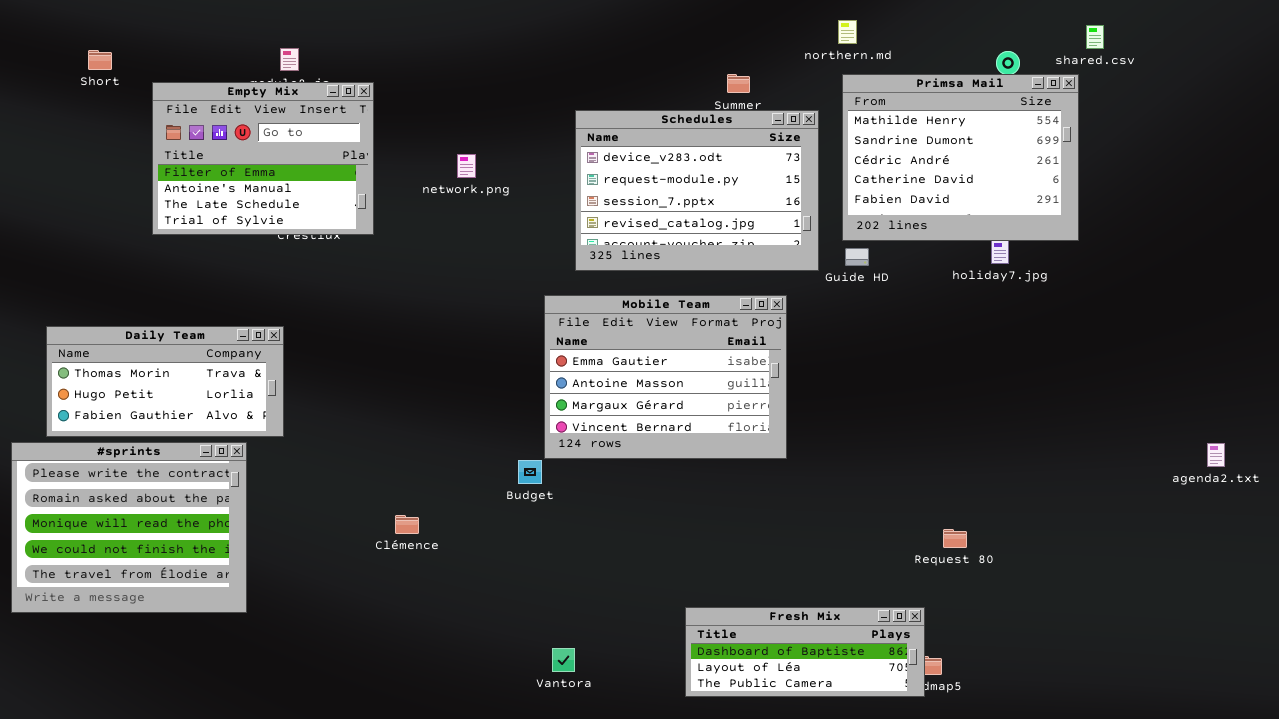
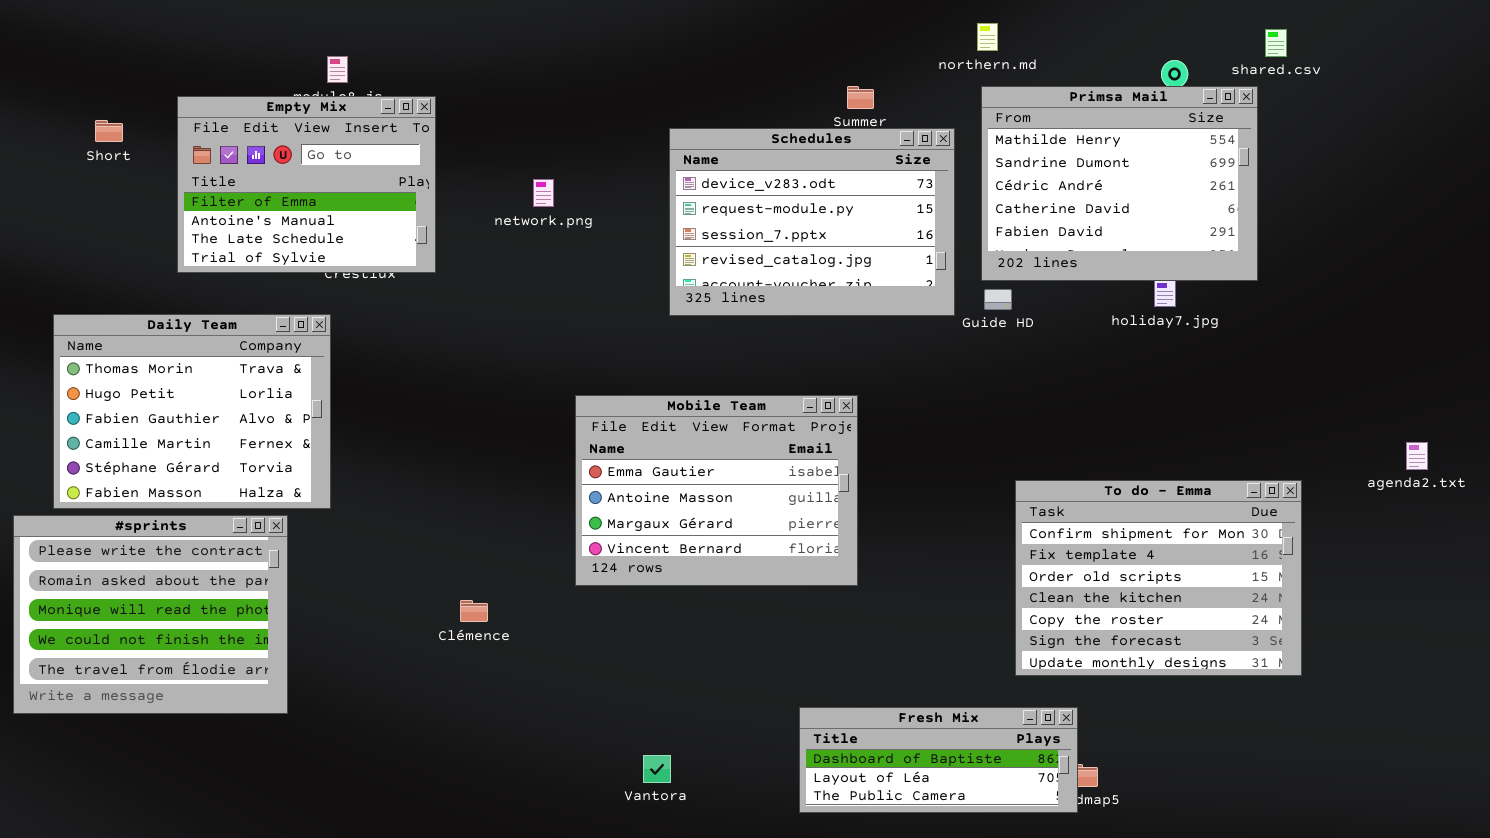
Short: [88,50,112,70] -> [95,120,123,142], moved
Mobile Team: [544,295,787,459] -> [575,395,858,586], moved
Daily Team: [46,326,284,437] -> [53,314,331,509], resized
To do - Emma: none -> [1015,480,1302,676], opened
agenda2.txt: [1207,443,1225,467] -> [1406,442,1428,470], moved

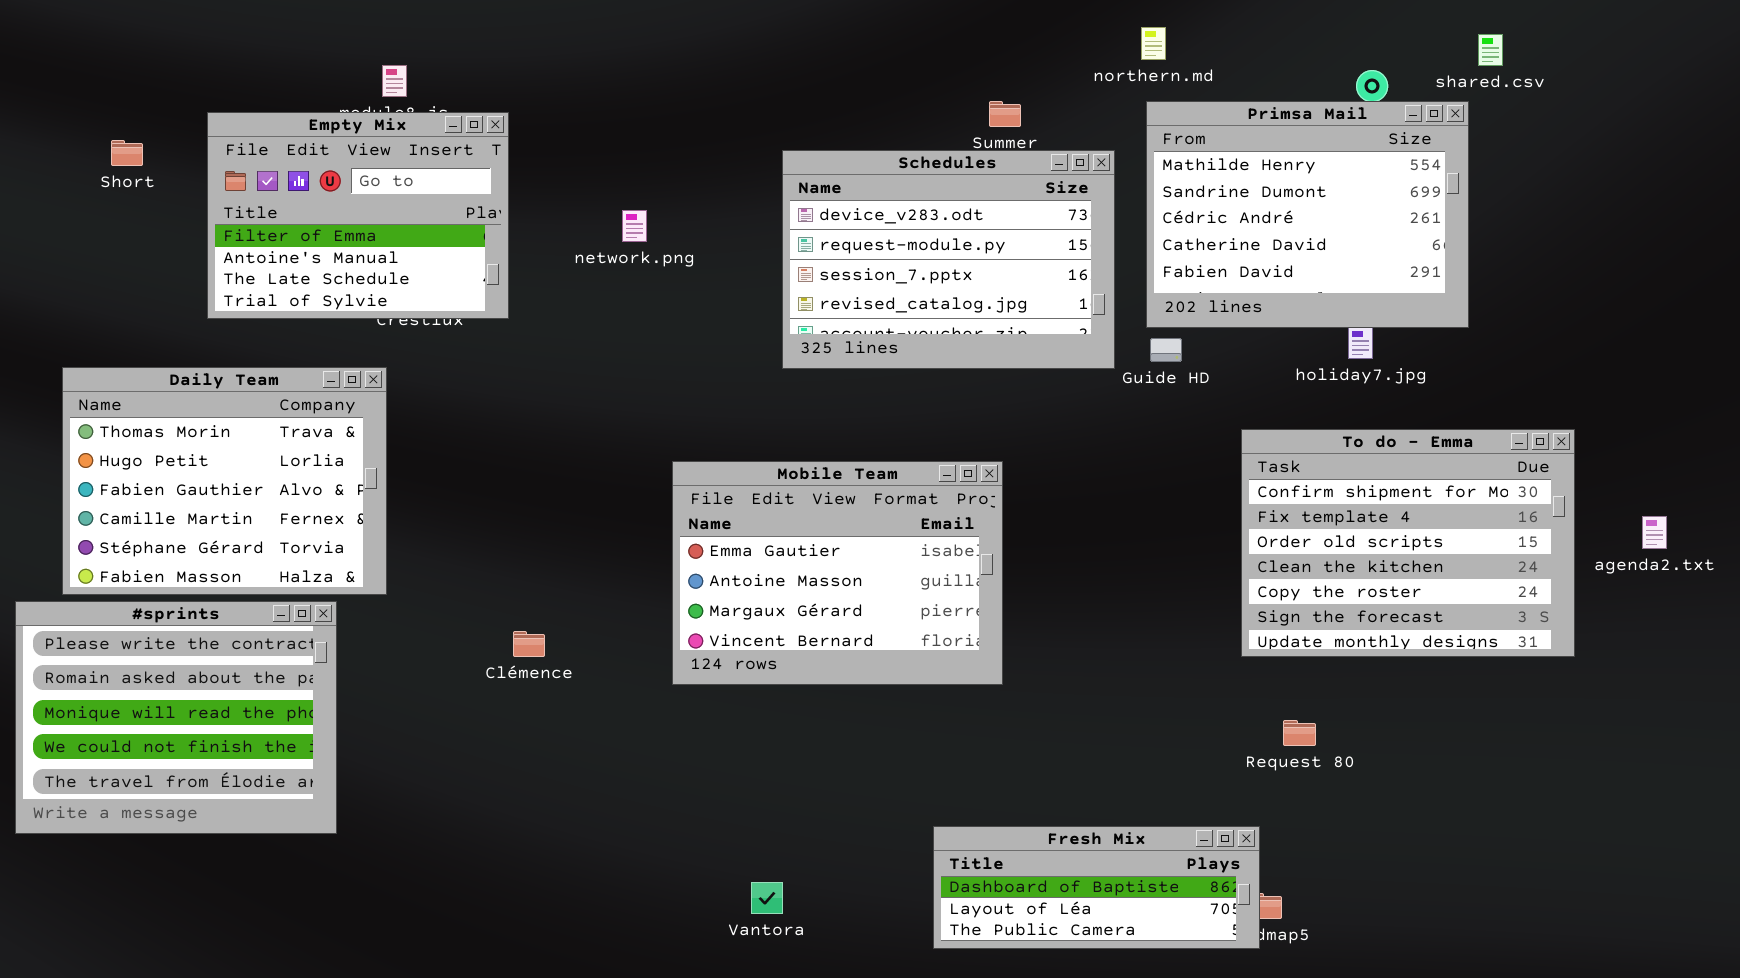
To do - Emma: [1015,480,1302,676] -> [1241,429,1575,657], moved
Clémence: [460,600,488,622] -> [513,631,545,657], moved

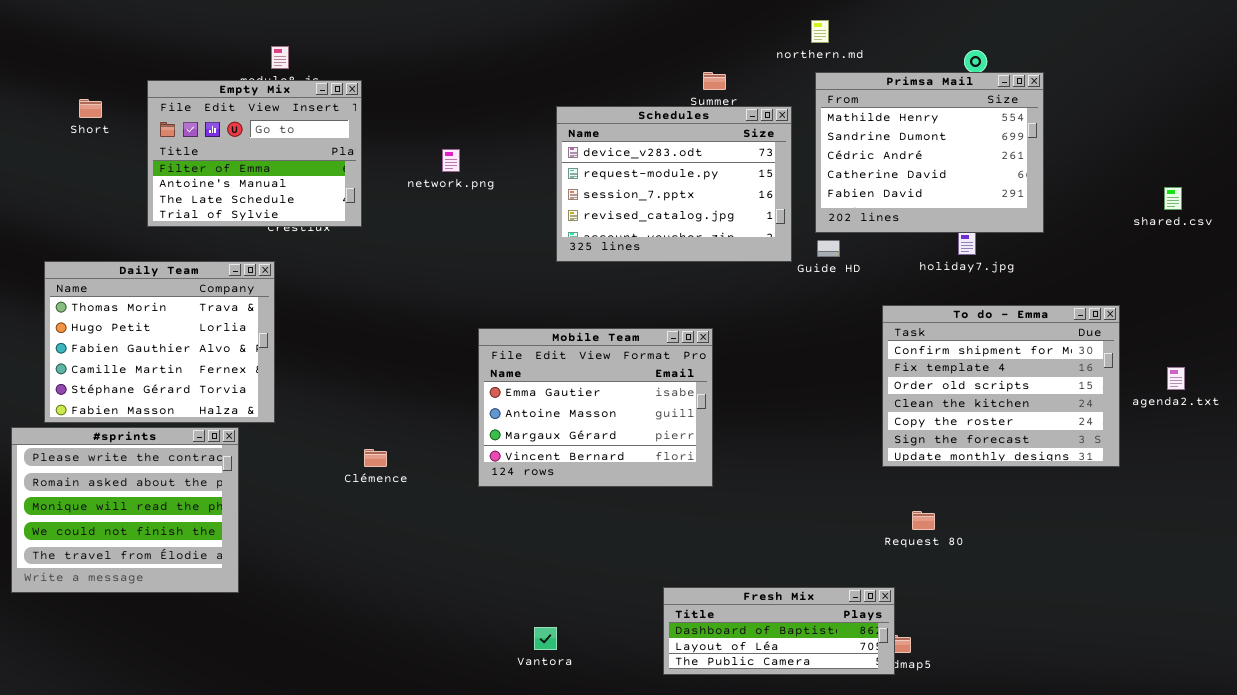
shared.csv: [1478,34,1503,66] -> [1164,187,1182,210], moved

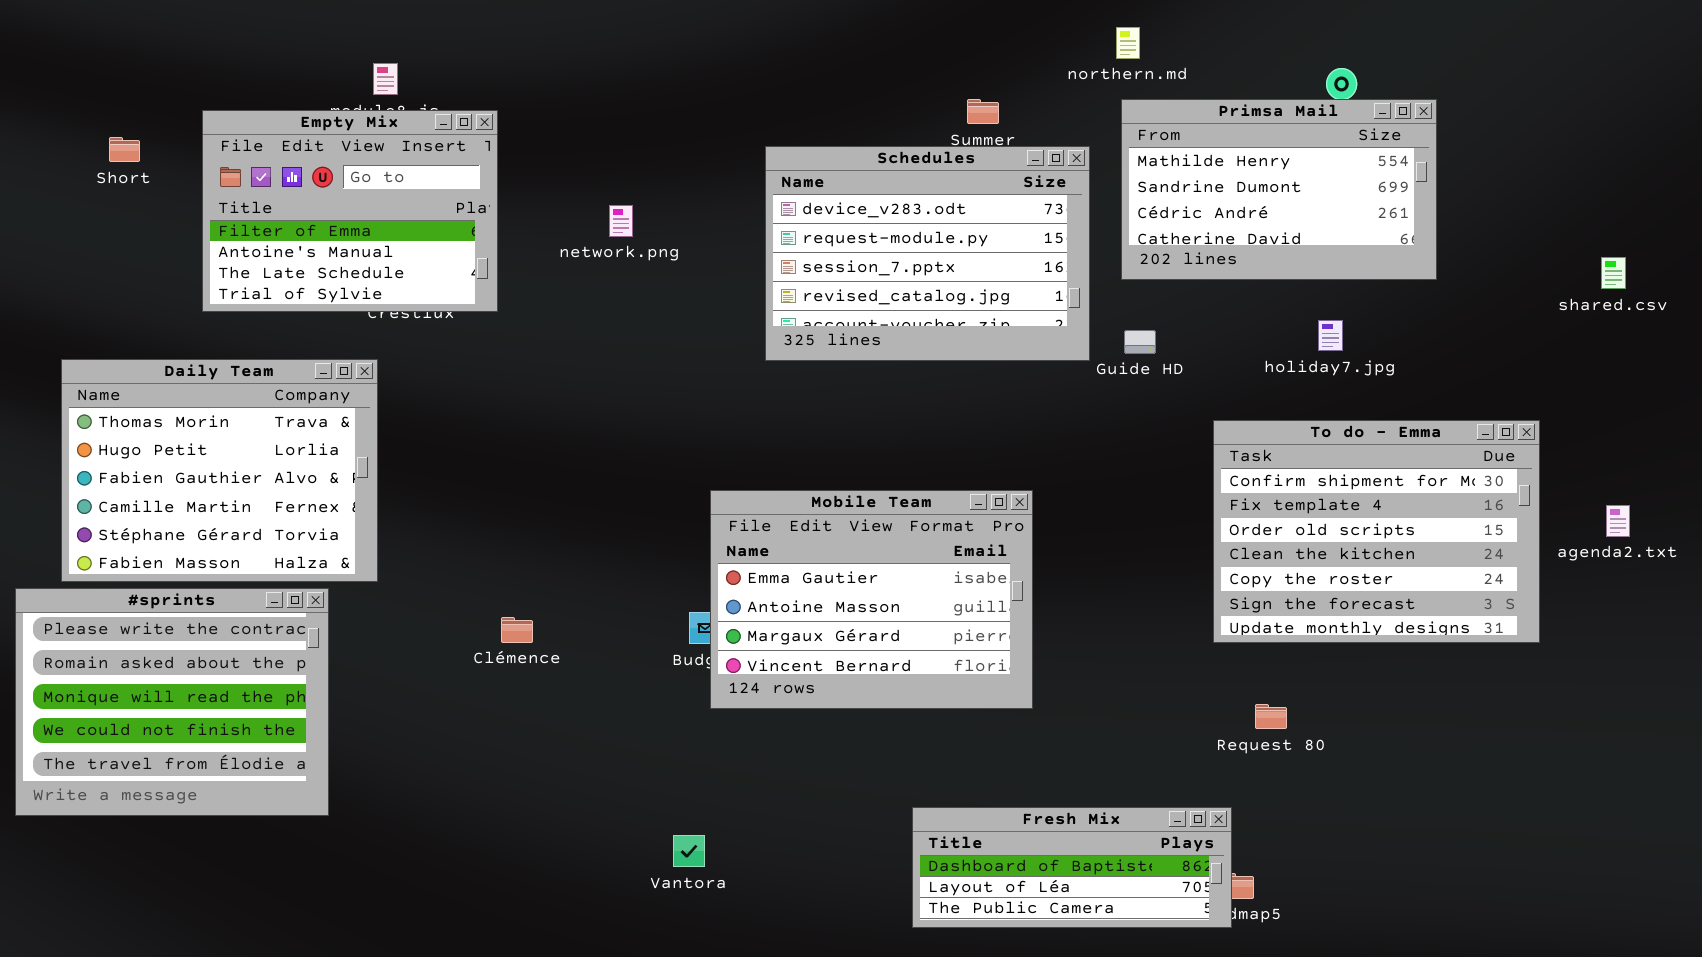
Primsa Mail: [815,72,1044,233] -> [1121,99,1437,280], resized
Mobile Team: [478,328,713,487] -> [710,490,1033,709], moved
Vantora: [534,627,557,650] -> [673,835,705,867], moved

